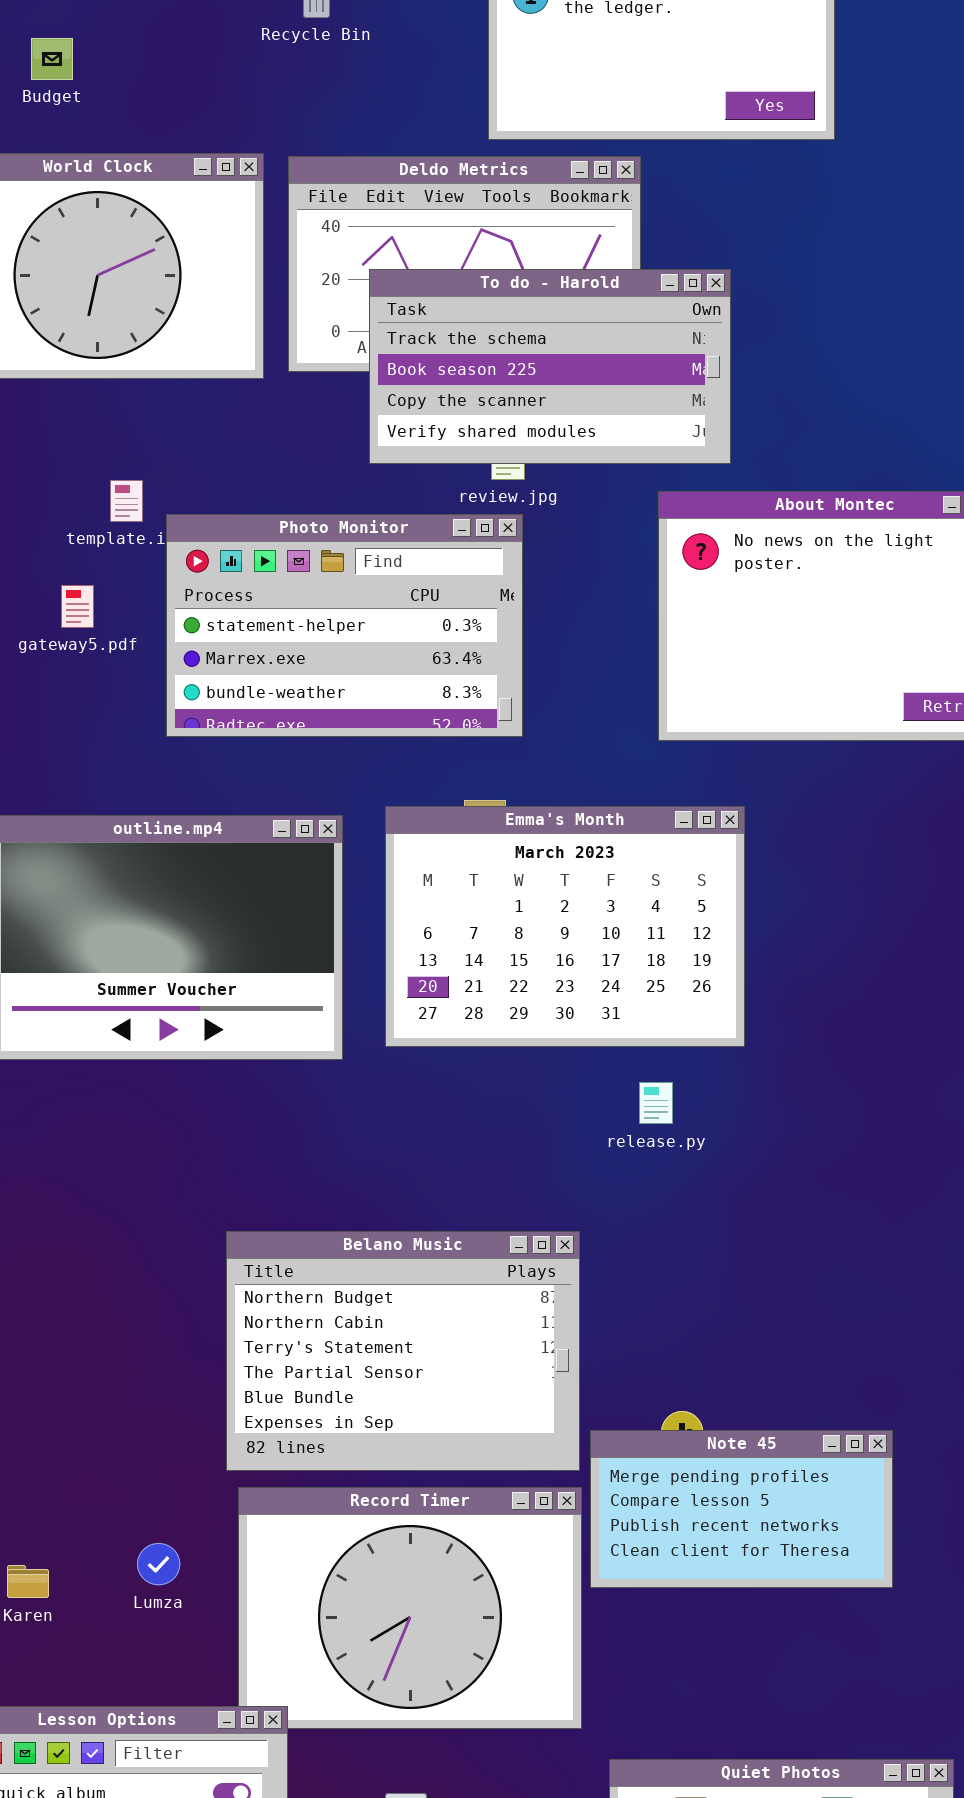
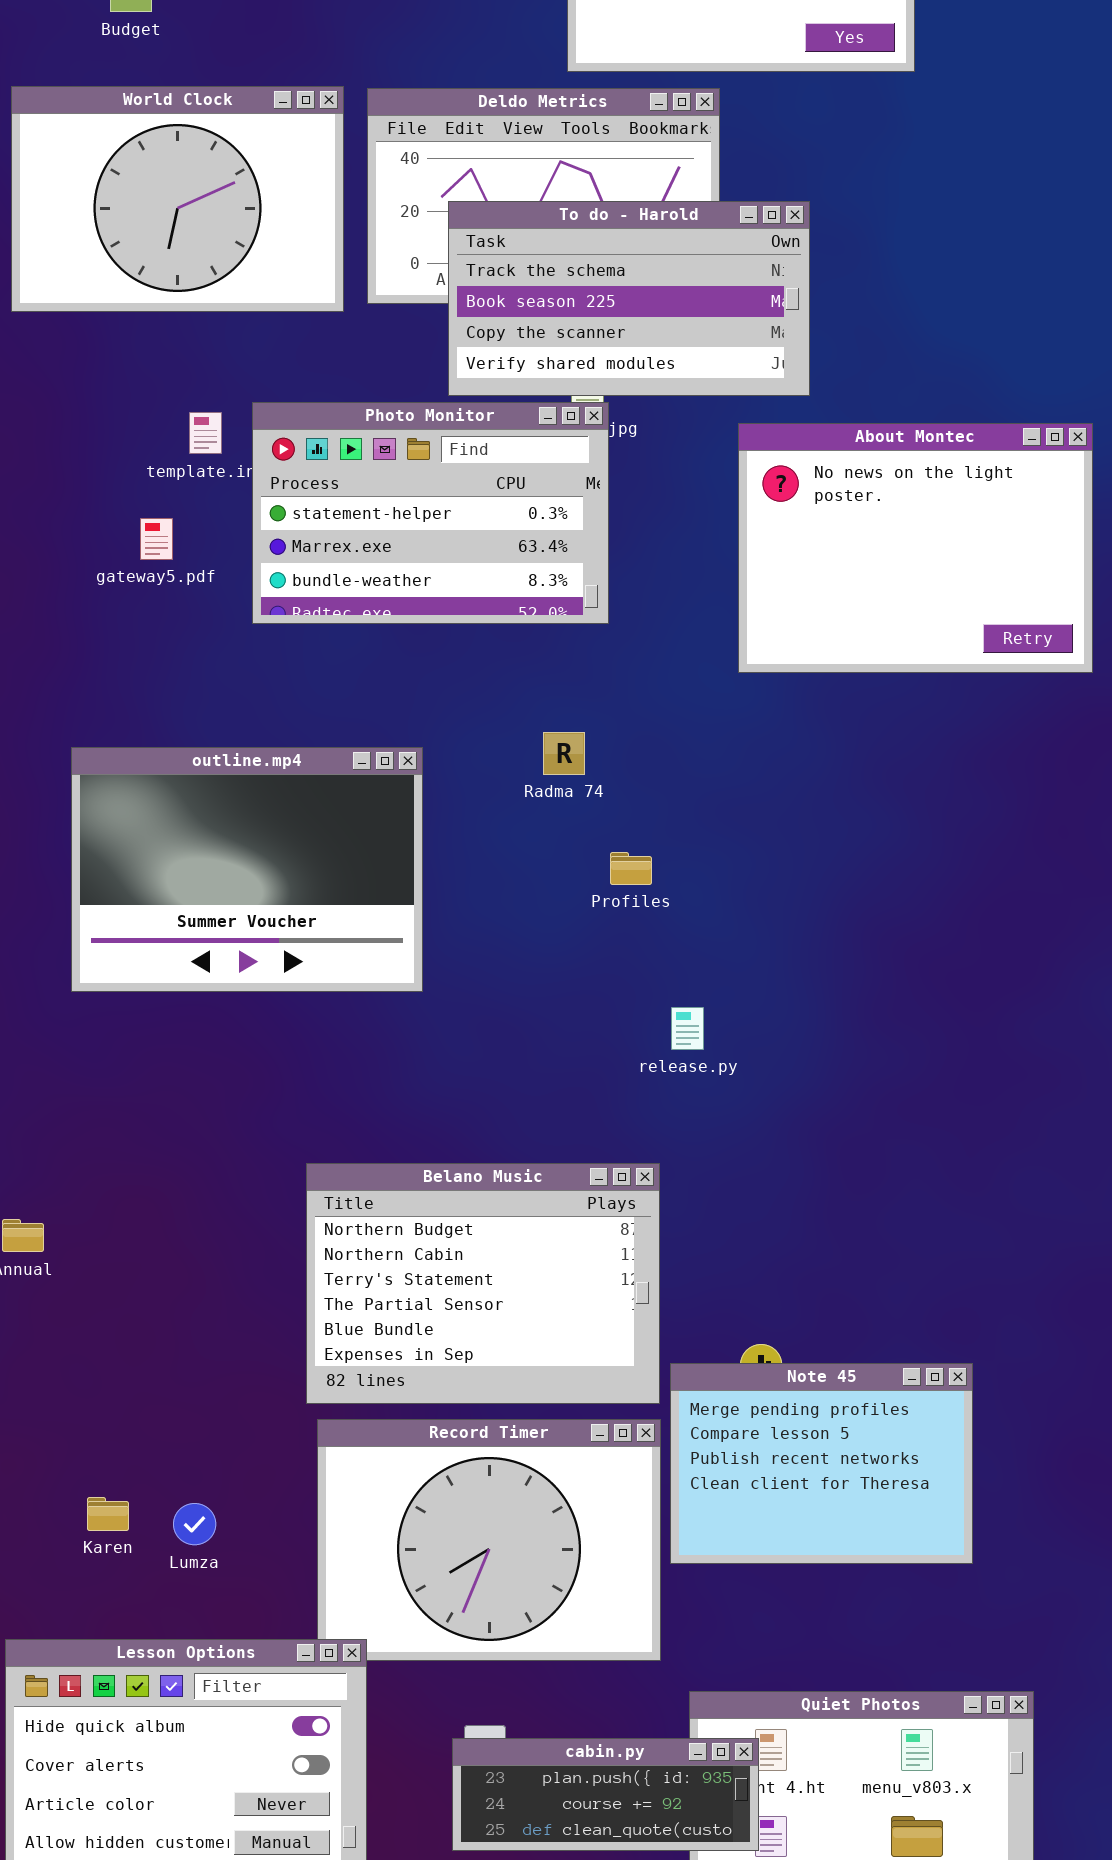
Photo Monitor: [166,514,523,737] -> [252,402,609,624], moved
Emma's Month: [385,806,745,1047] -> none, closed
release.py: [639,1082,673,1124] -> [671,1007,704,1050], moved
Note 45: [590,1430,893,1588] -> [670,1363,973,1564], resized
Lumza: [137,1543,180,1585] -> [173,1503,216,1545], moved

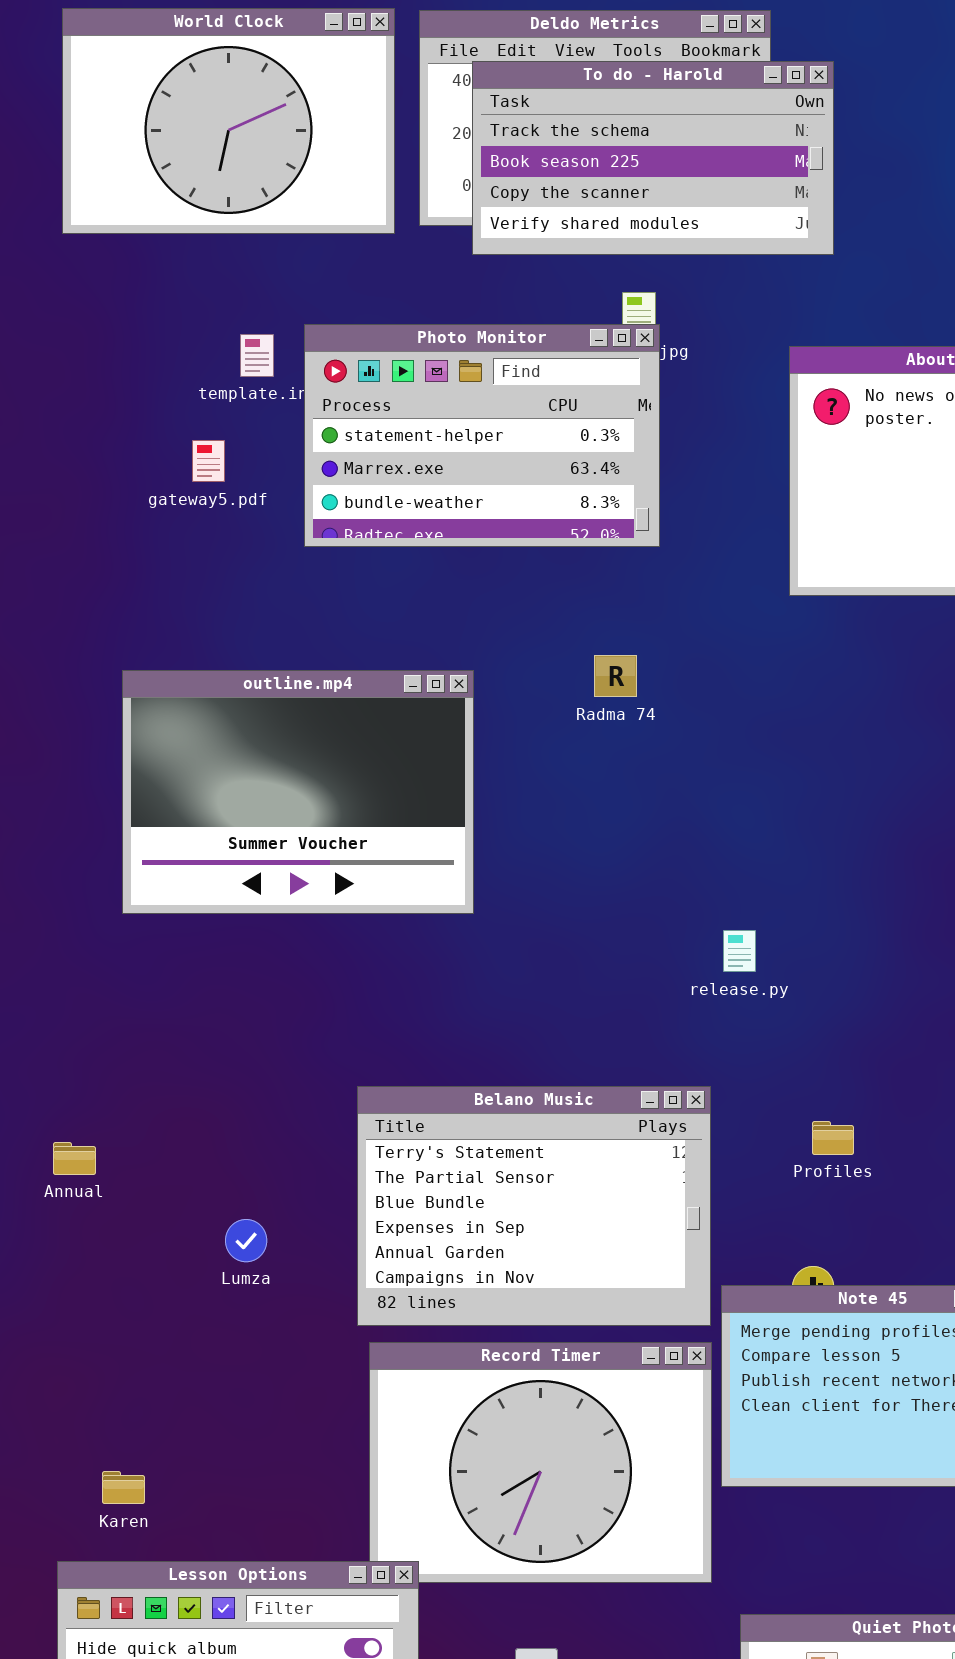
To do - Harold: [448,201,810,396] -> [472,61,834,255], moved
Profiles: [610,852,652,885] -> [812,1121,854,1155], moved
Belano Music: [306,1163,660,1404] -> [357,1086,711,1326], scrolled down 2 rows
Karen: [87,1497,129,1531] -> [102,1471,145,1504], moved
Lumza: [173,1503,216,1545] -> [225,1219,267,1262], moved

